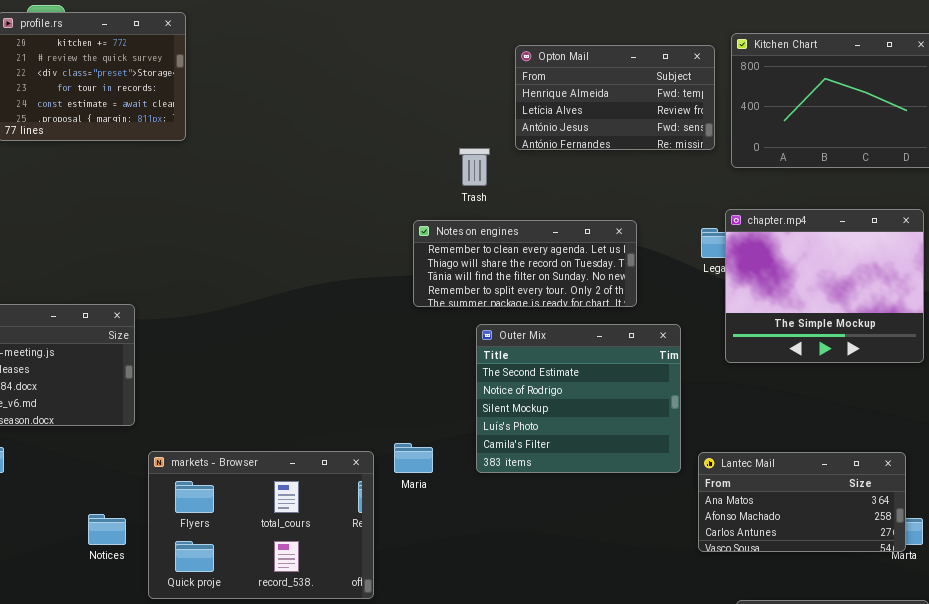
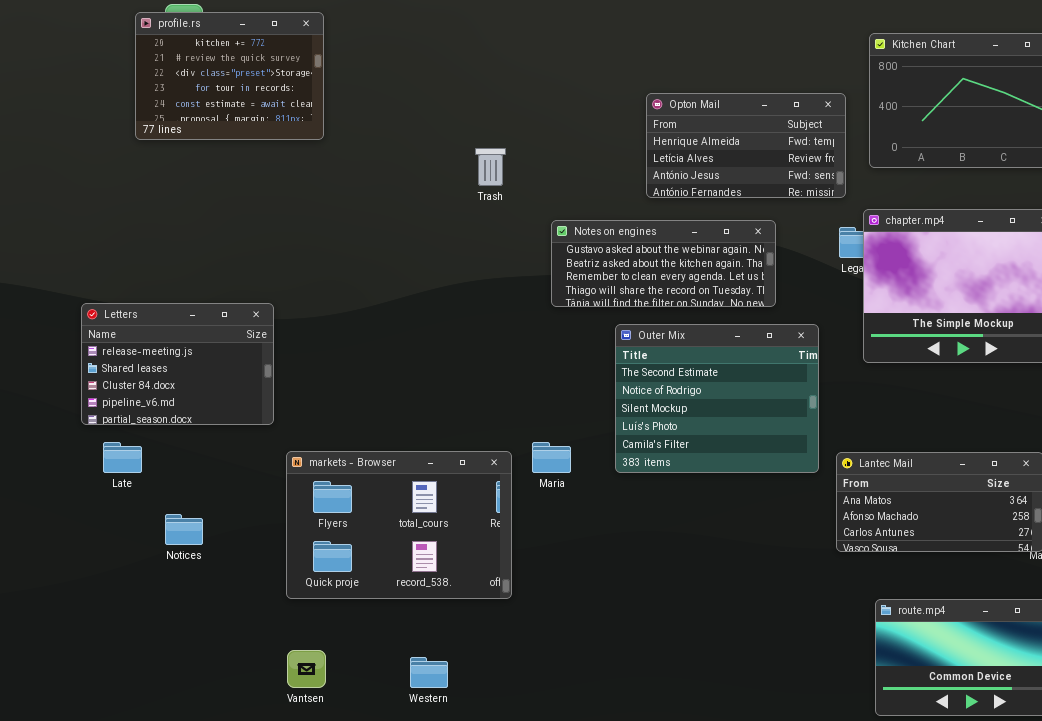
Opton Mail: [515,45,715,150] -> [646,93,846,198], moved
Trash: [459,148,490,186] -> [475,148,506,186], moved
Notes on engines: [413,220,637,307] -> [551,220,776,307], scrolled up 2 rows
Notices: [88,514,126,545] -> [165,514,203,545], moved

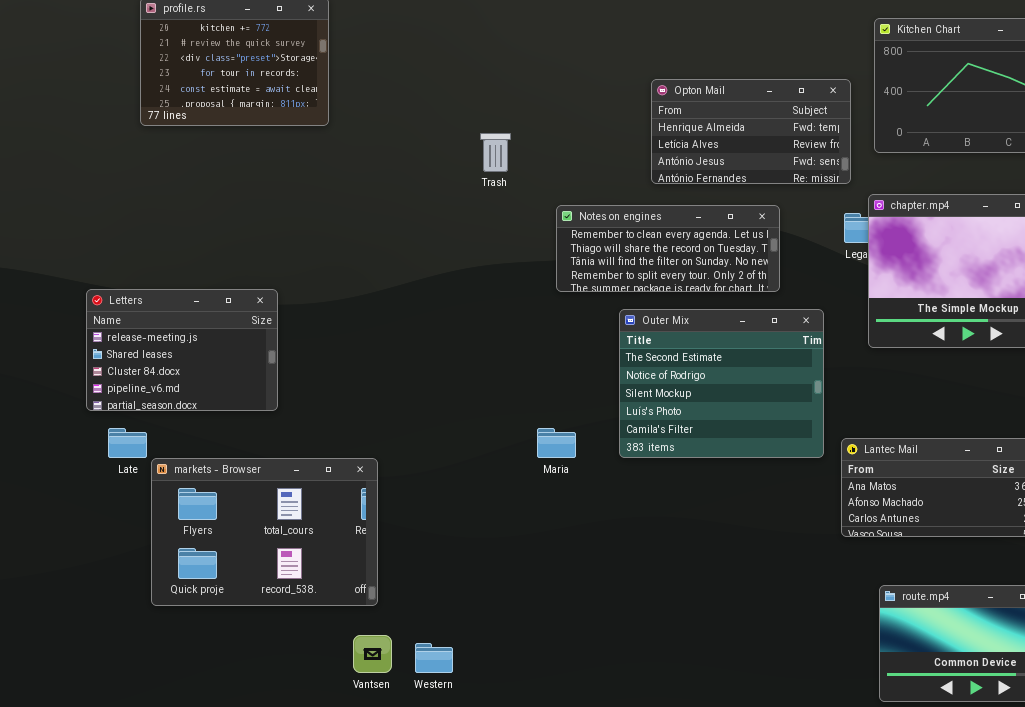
Notes on engines: [551,220,776,307] -> [556,205,780,292], scrolled down 2 rows
markets - Browser: [286,451,512,599] -> [151,458,378,606], moved
Vantsen: [287,650,326,688] -> [353,635,392,673], moved

